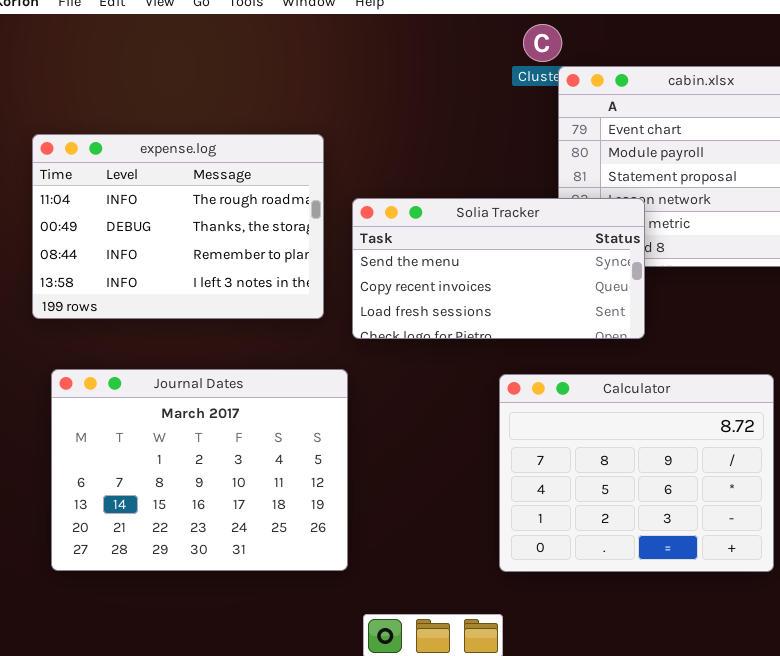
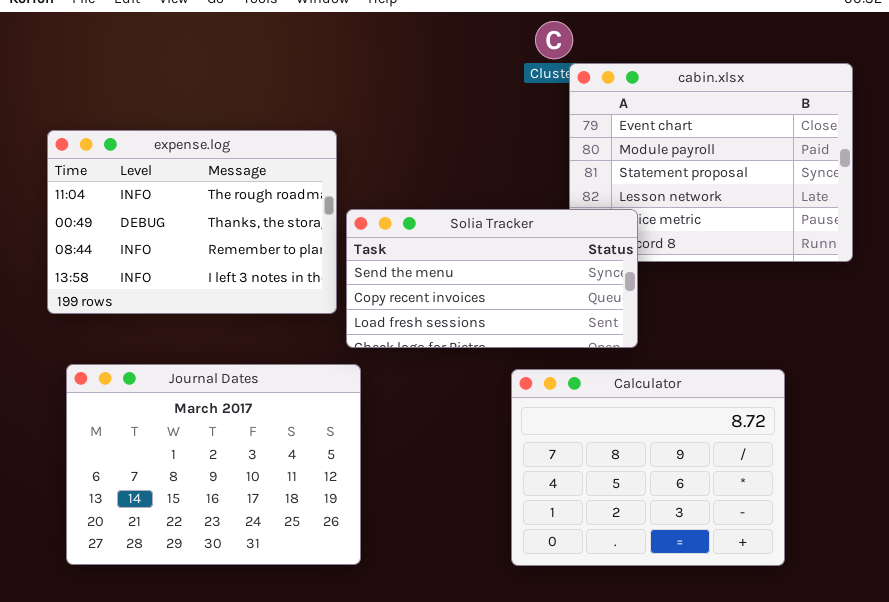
Solia Tracker: [352,198,645,339] -> [346,209,638,348], moved

